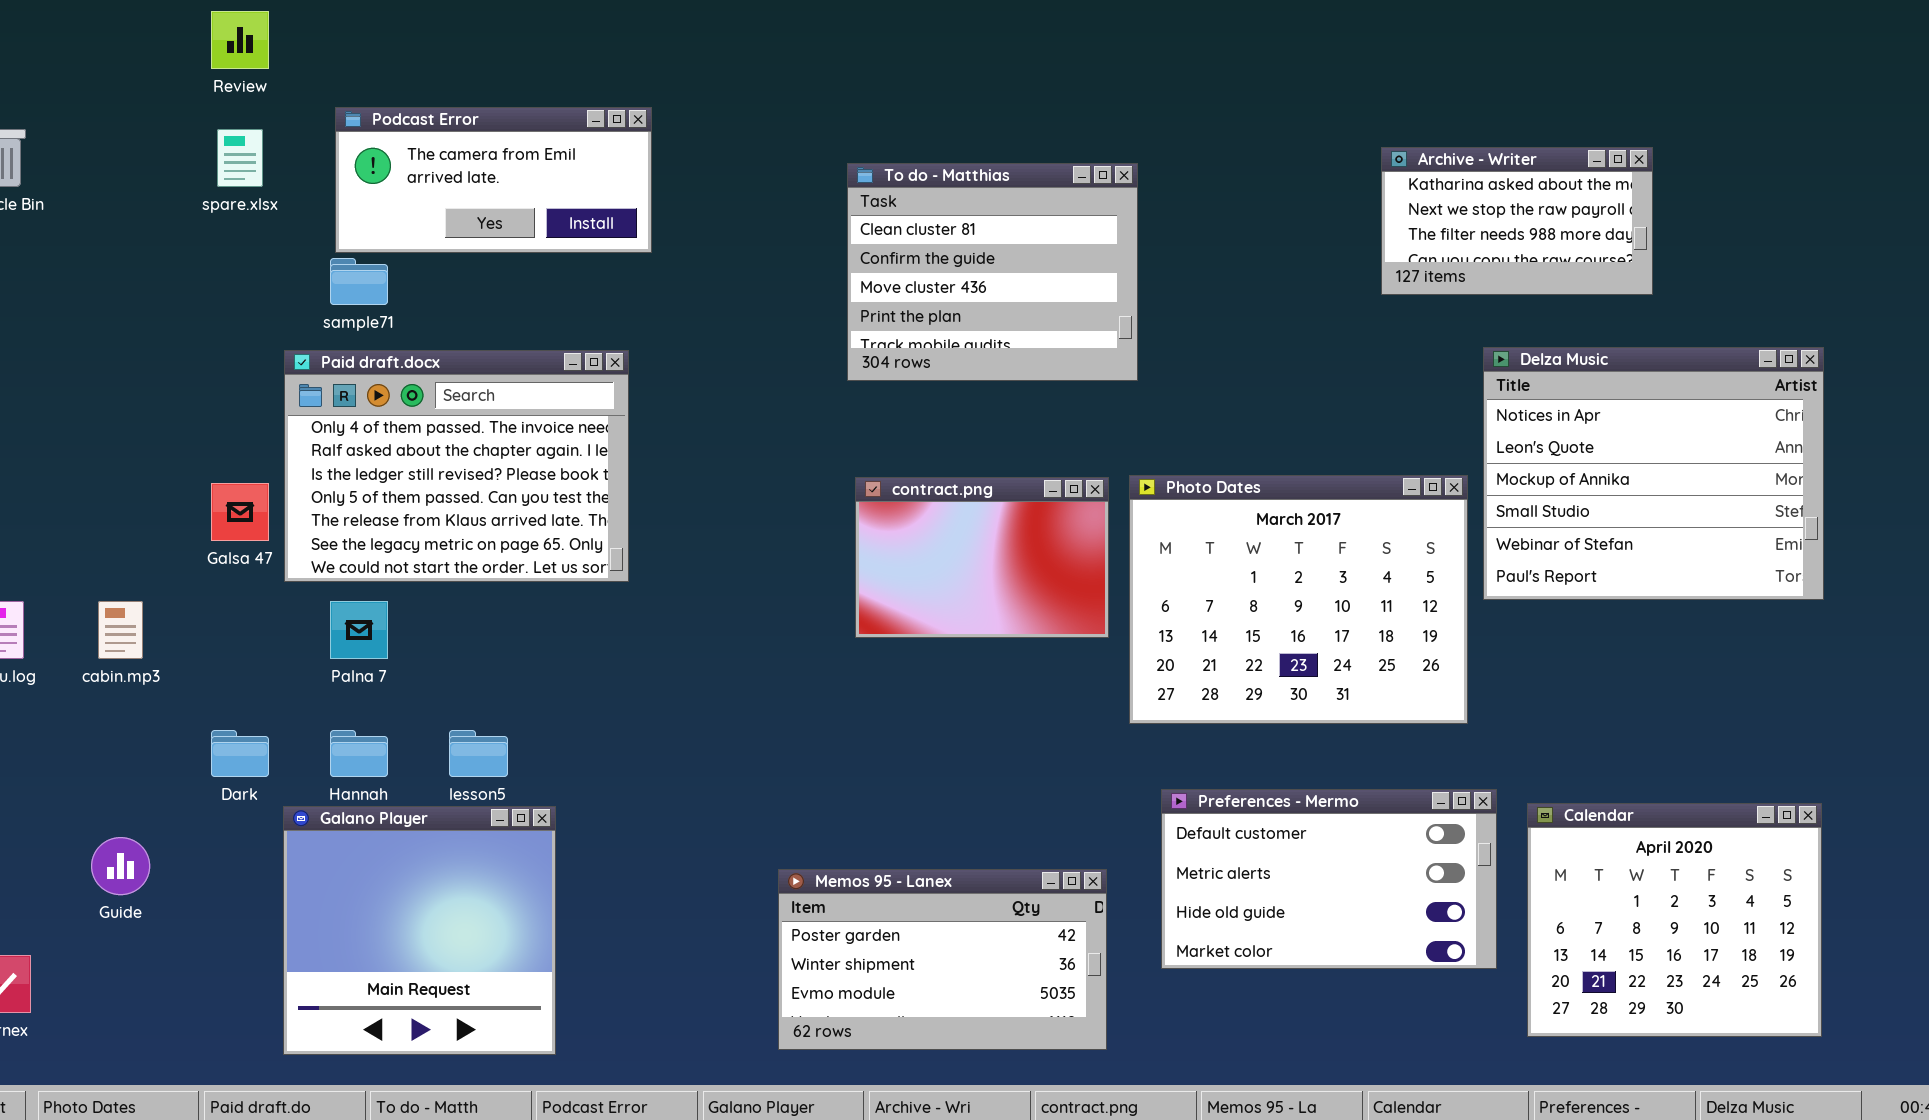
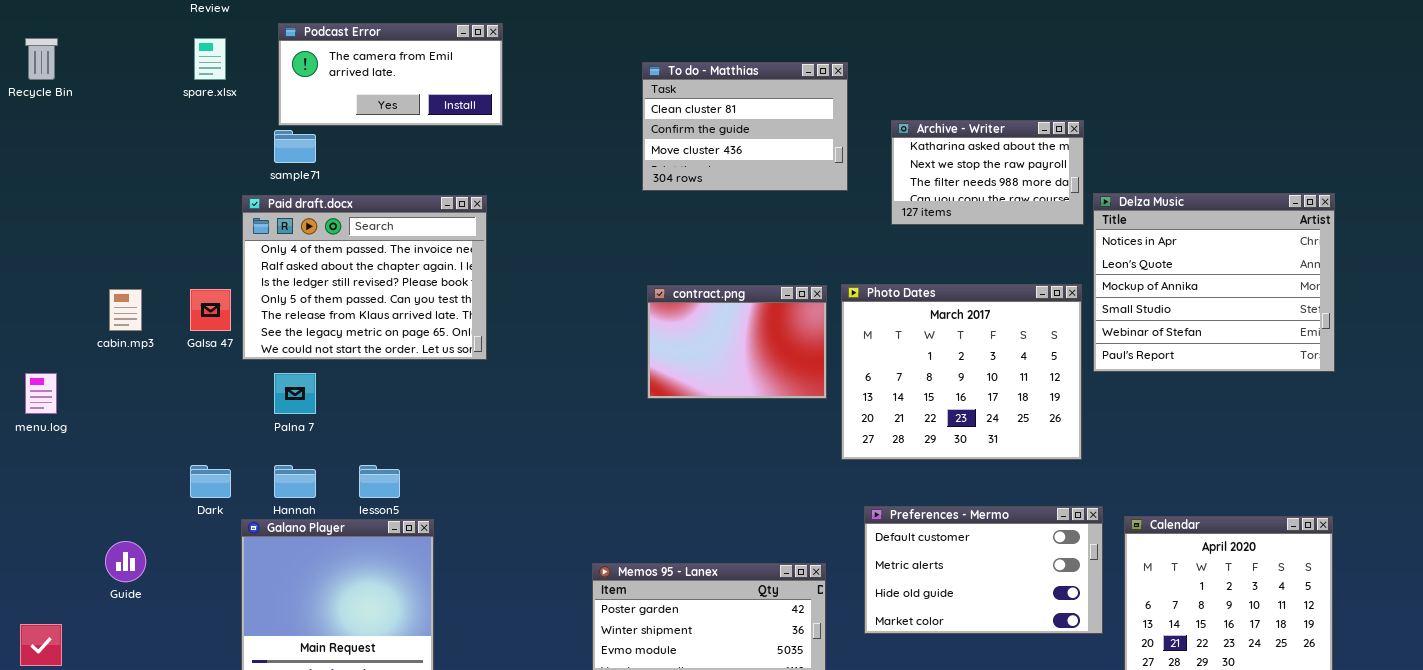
Archive - Writer: [1381,147,1653,295] -> [891,120,1084,225], moved
To do - Matthias: [847,163,1138,381] -> [642,62,848,191], resized
cabin.mp3: [98,601,143,659] -> [109,289,142,331], moved

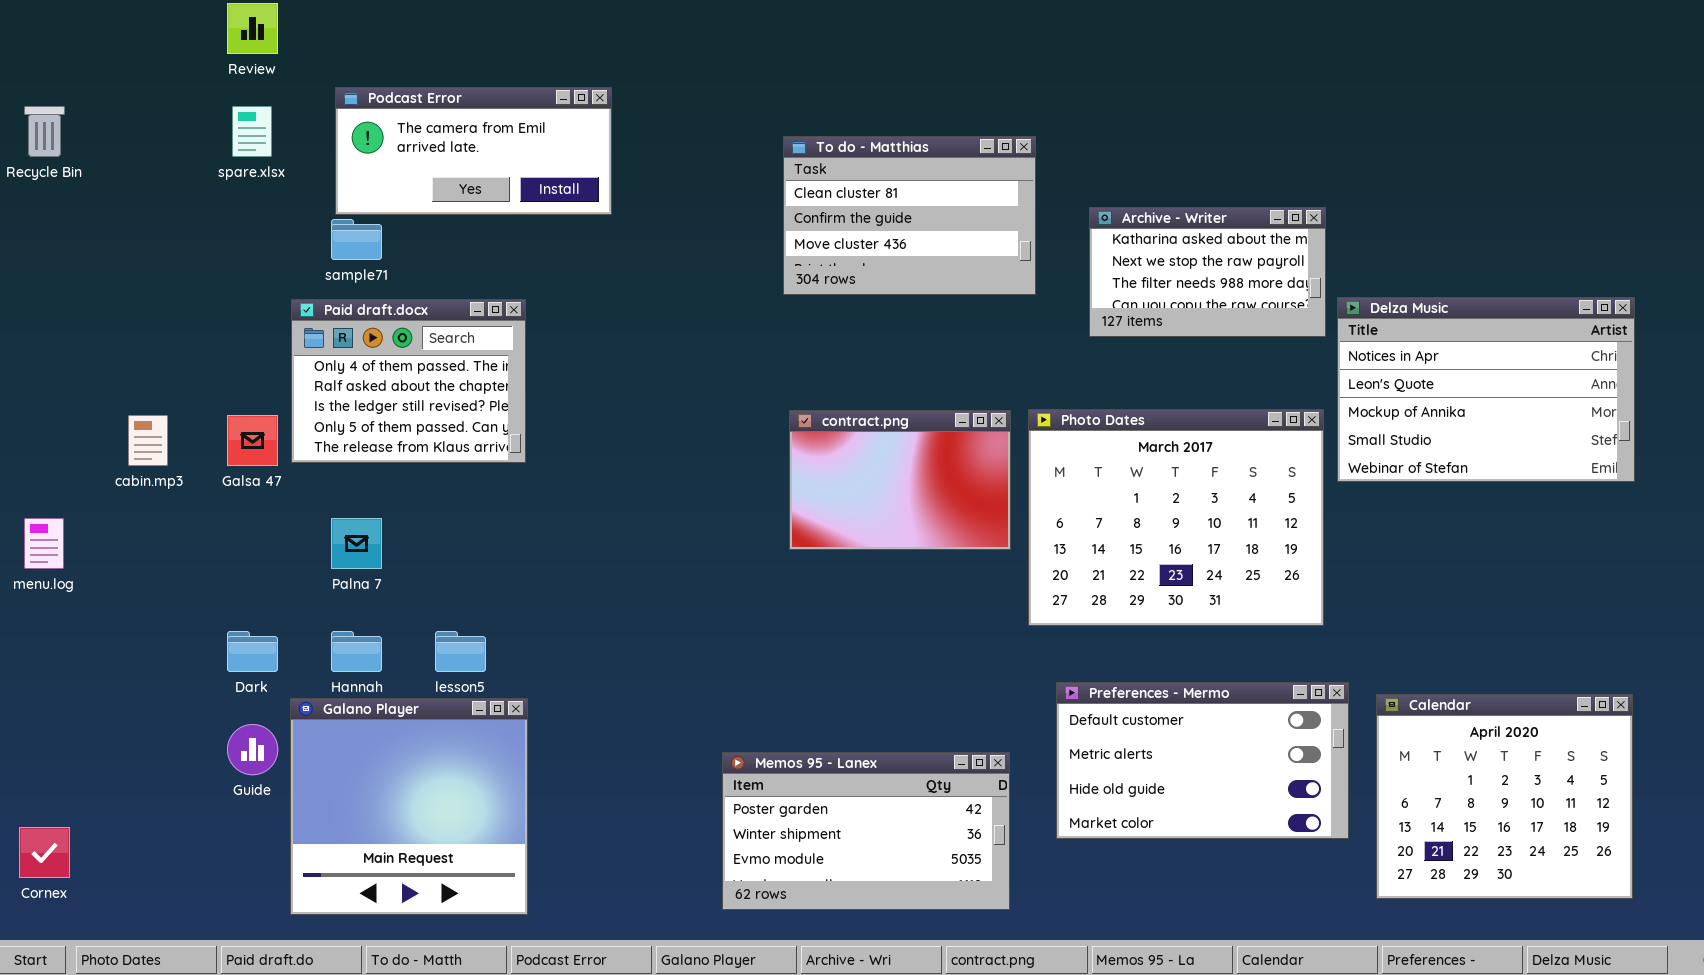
Delza Music: [1093,193,1335,372] -> [1337,297,1635,482], resized
Paid draft.docx: [242,195,487,360] -> [291,299,526,463], resized
Guide: [105,541,146,582] -> [227,724,278,775], moved

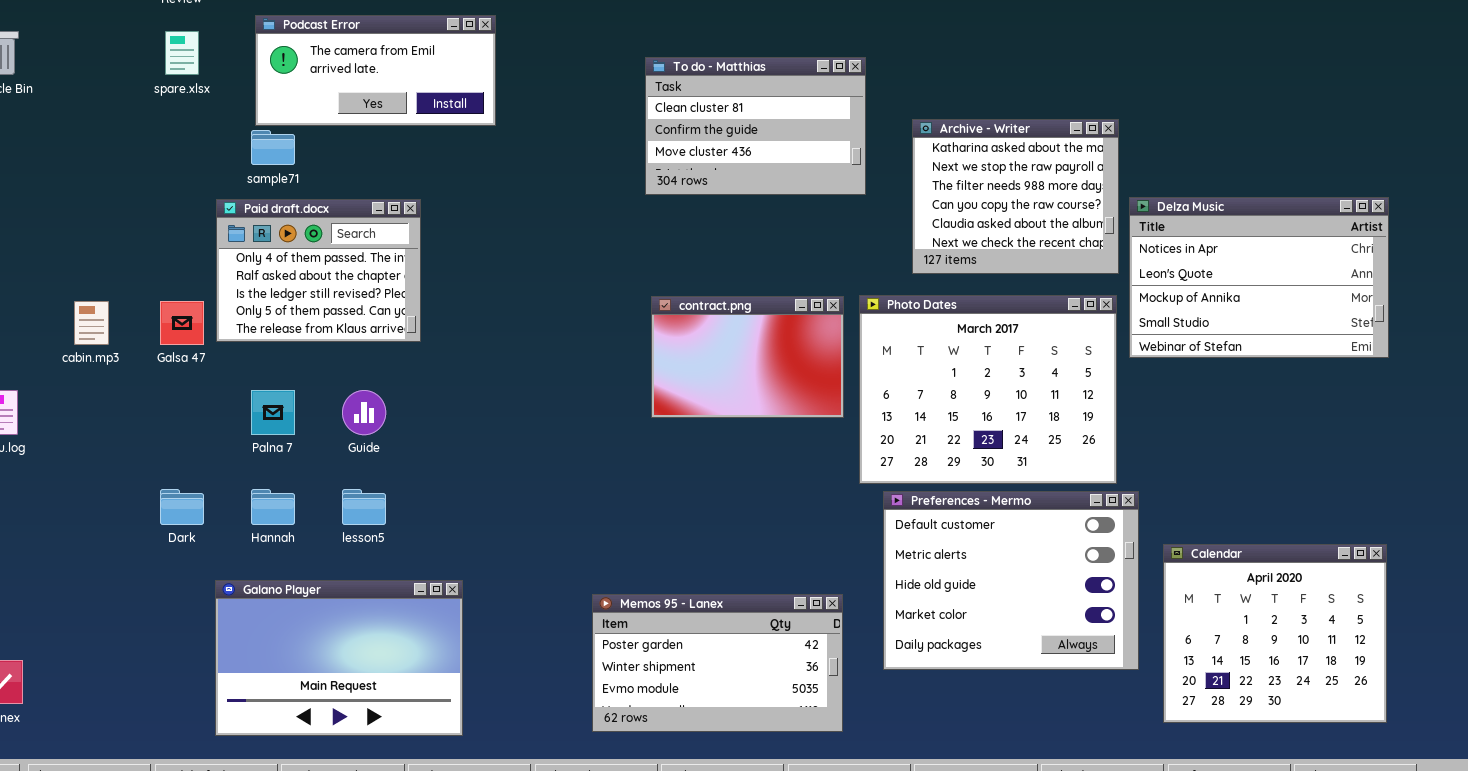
Archive - Writer: [1089,207,1326,337] -> [912,119,1119,274], resized
Preferences - Mermo: [1056,682,1349,839] -> [883,491,1139,670], resized
Galano Player: [290,698,528,915] -> [215,580,463,736], resized
Guide: [227,724,278,775] -> [342,390,386,435], moved

